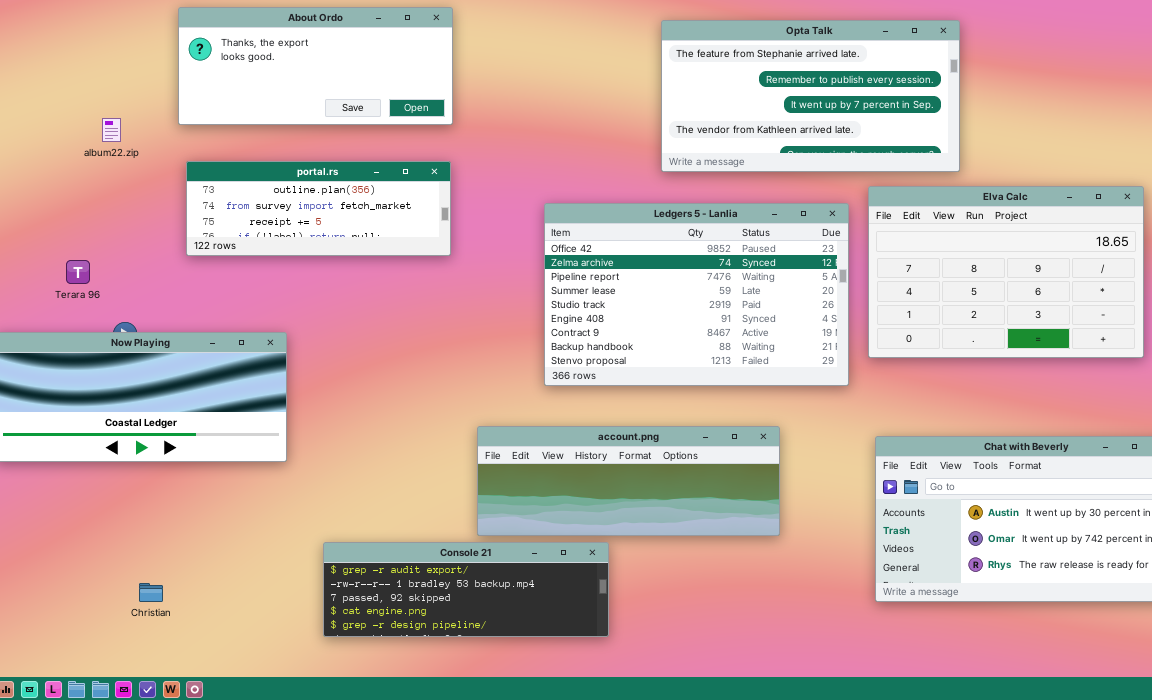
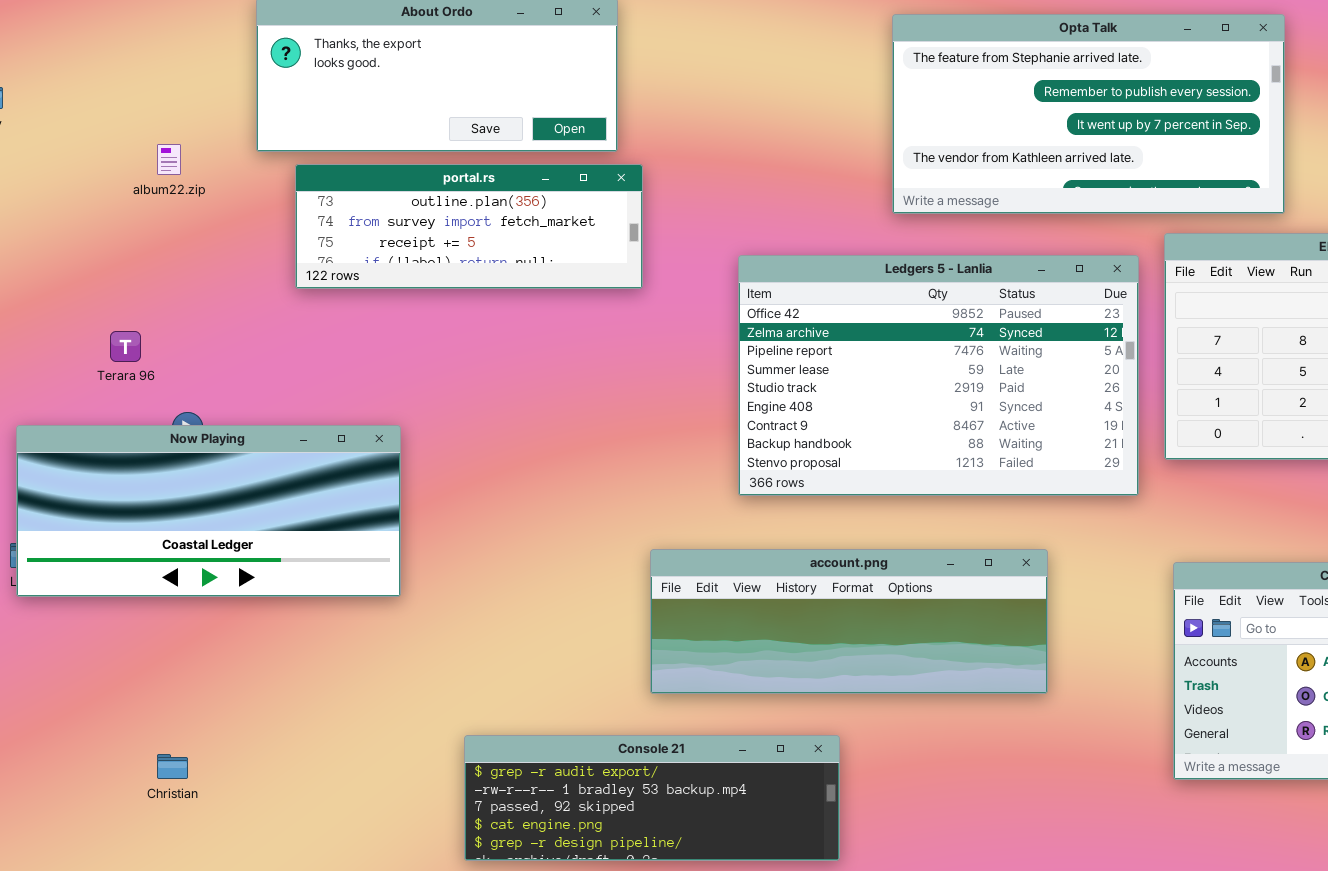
portal.rs: [186,161,451,256] -> [295,164,643,289], moved
Console 21: [323,542,609,637] -> [464,735,840,861], moved
Christian: [139,583,163,602] -> [157,754,188,779], moved

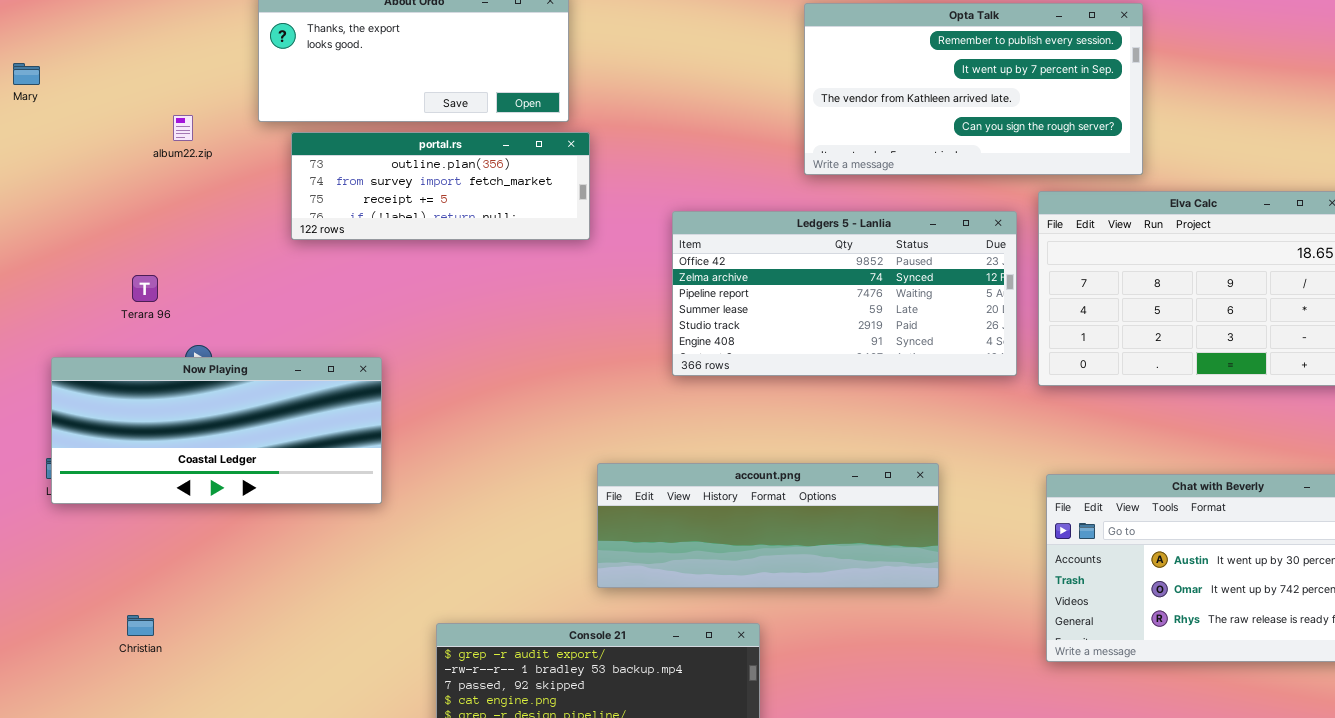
Opta Talk: [892,14,1285,214] -> [804,3,1143,175], scrolled down 1 row
Ledgers 5 - Lanlia: [738,255,1139,496] -> [672,211,1017,376], resized
Christian: [157,754,188,779] -> [127,615,154,636], moved

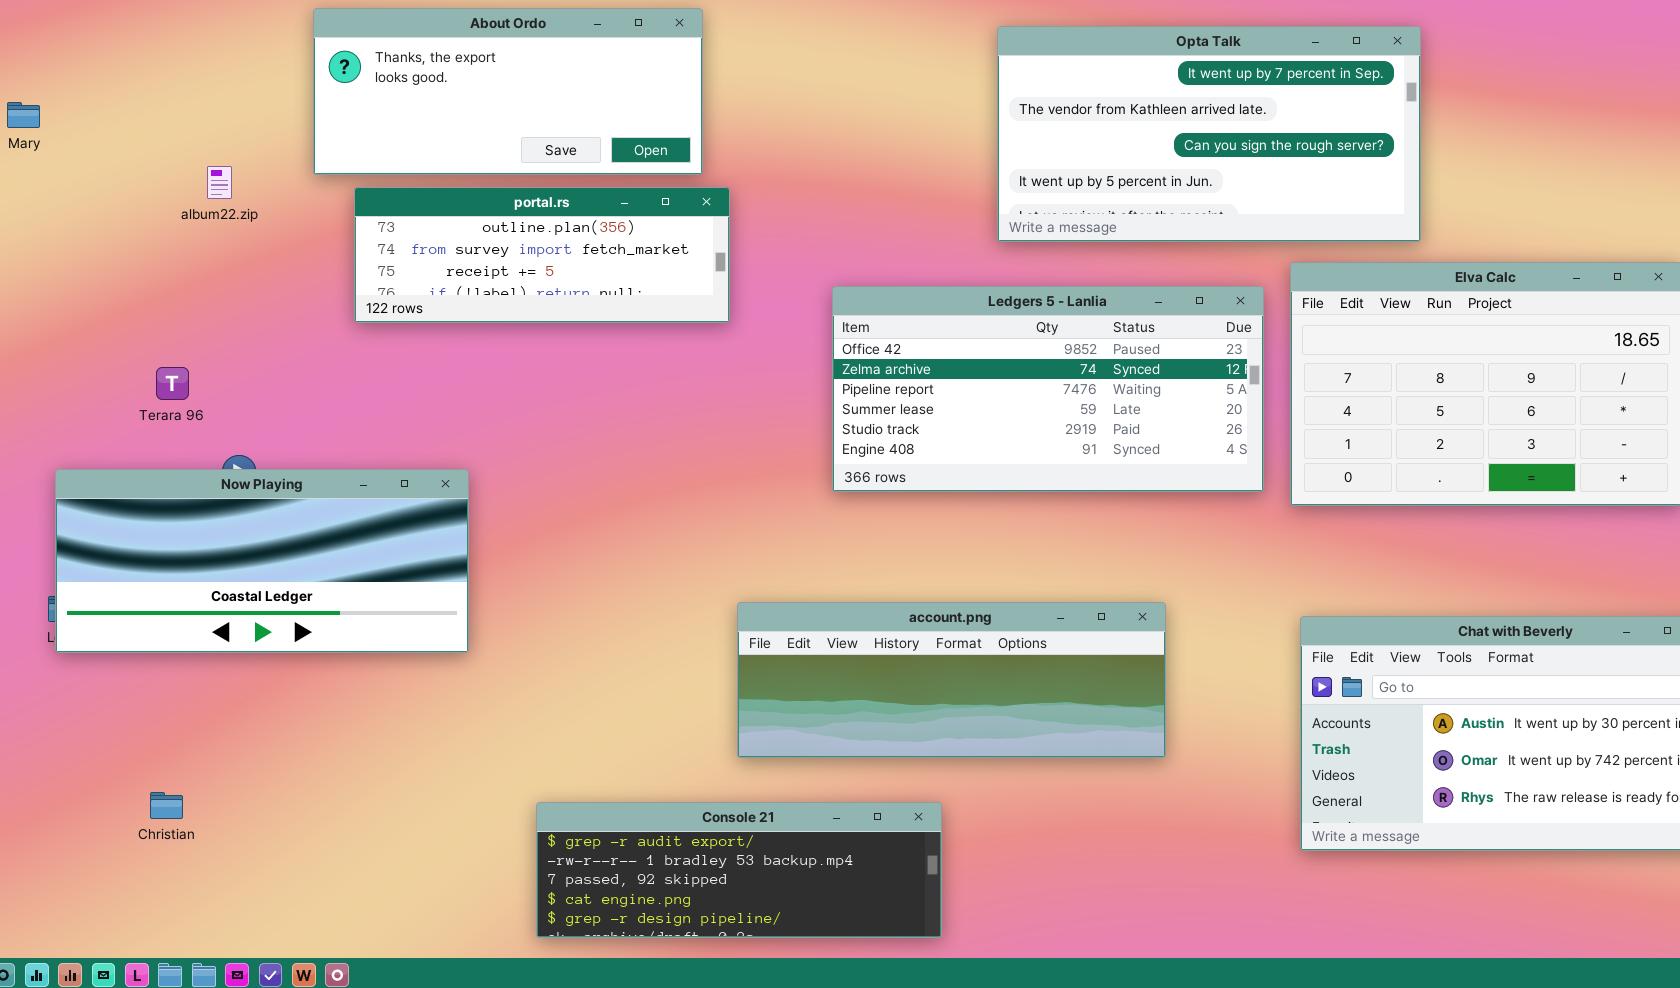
Opta Talk: [804,3,1143,175] -> [997,26,1421,242], scrolled down 1 row

